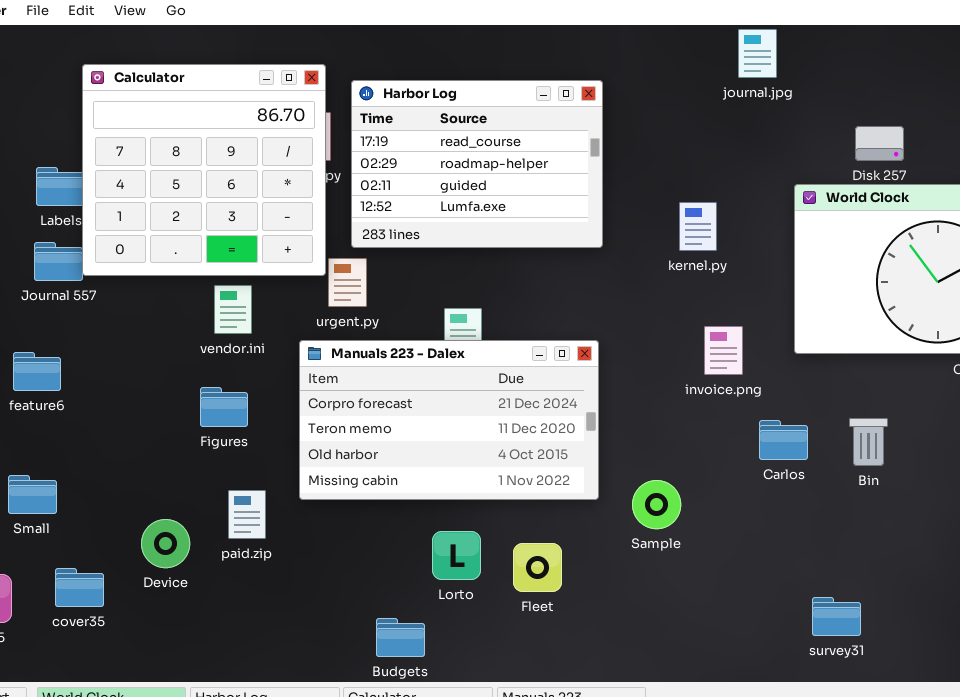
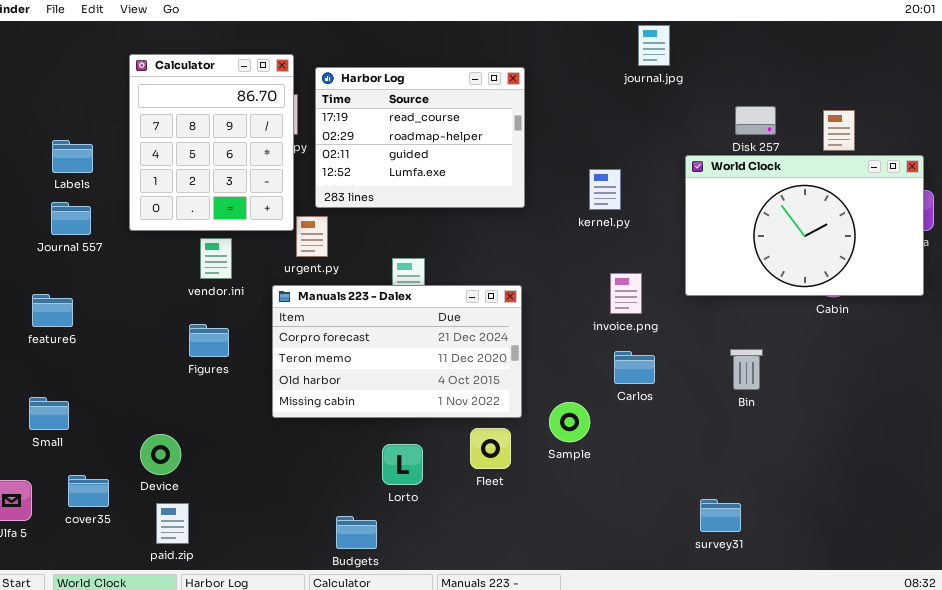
Calculator: [82,64,326,276] -> [129,54,294,231], resized
Carlos: [759,420,808,460] -> [614,351,655,384], moved
paid.zip: [228,490,266,539] -> [156,503,189,544], moved
Fleet: [513,543,562,592] -> [470,428,511,469], moved

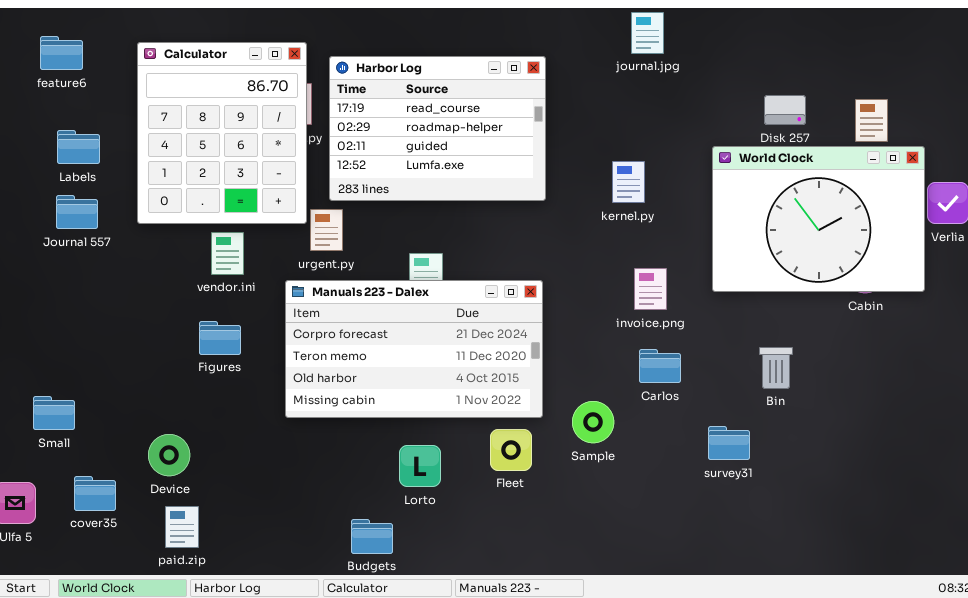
journal.jpg: [638,25,670,66] -> [631,12,664,54], moved
World Clock: [685,155,924,296] -> [712,146,925,292], resized
feature6: [32,294,73,327] -> [40,36,83,70], moved
survey31: [700,499,741,532] -> [708,426,750,460], moved

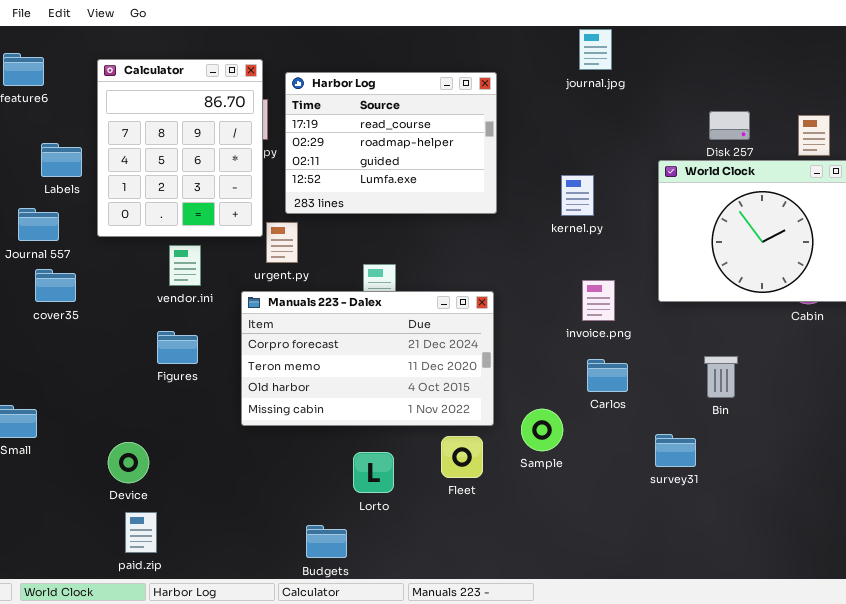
Labels: [57,130,100,164] -> [41,143,82,177], moved
cover35: [74,476,116,511] -> [35,269,76,302], moved

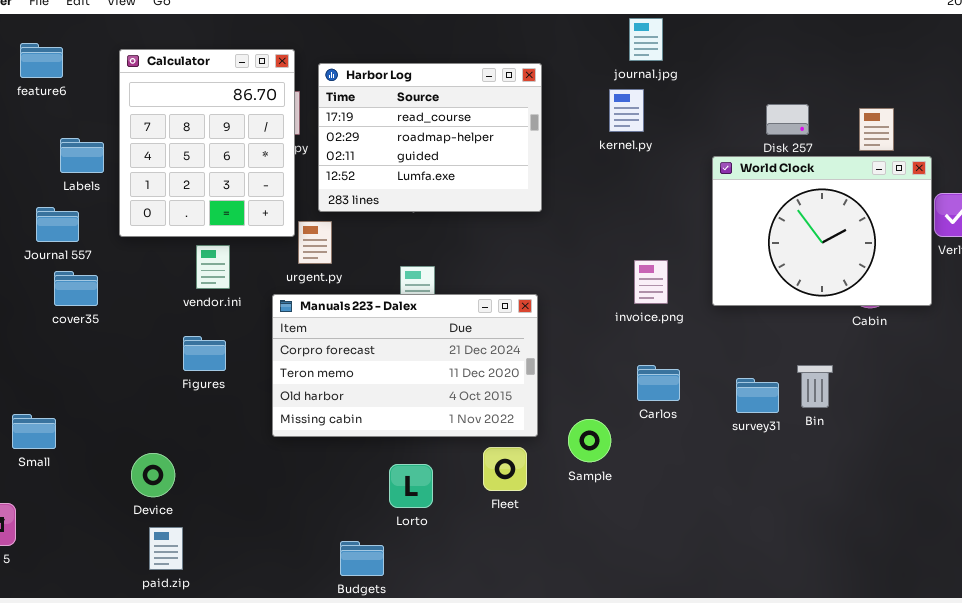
kernel.py: [561,175,594,216] -> [609,89,644,132], moved
invoice.png: [582,280,615,321] -> [634,260,668,304], moved
Bin: [704,356,738,398] -> [797,365,833,408], moved
survey31: [655,434,696,467] -> [736,378,779,413], moved

